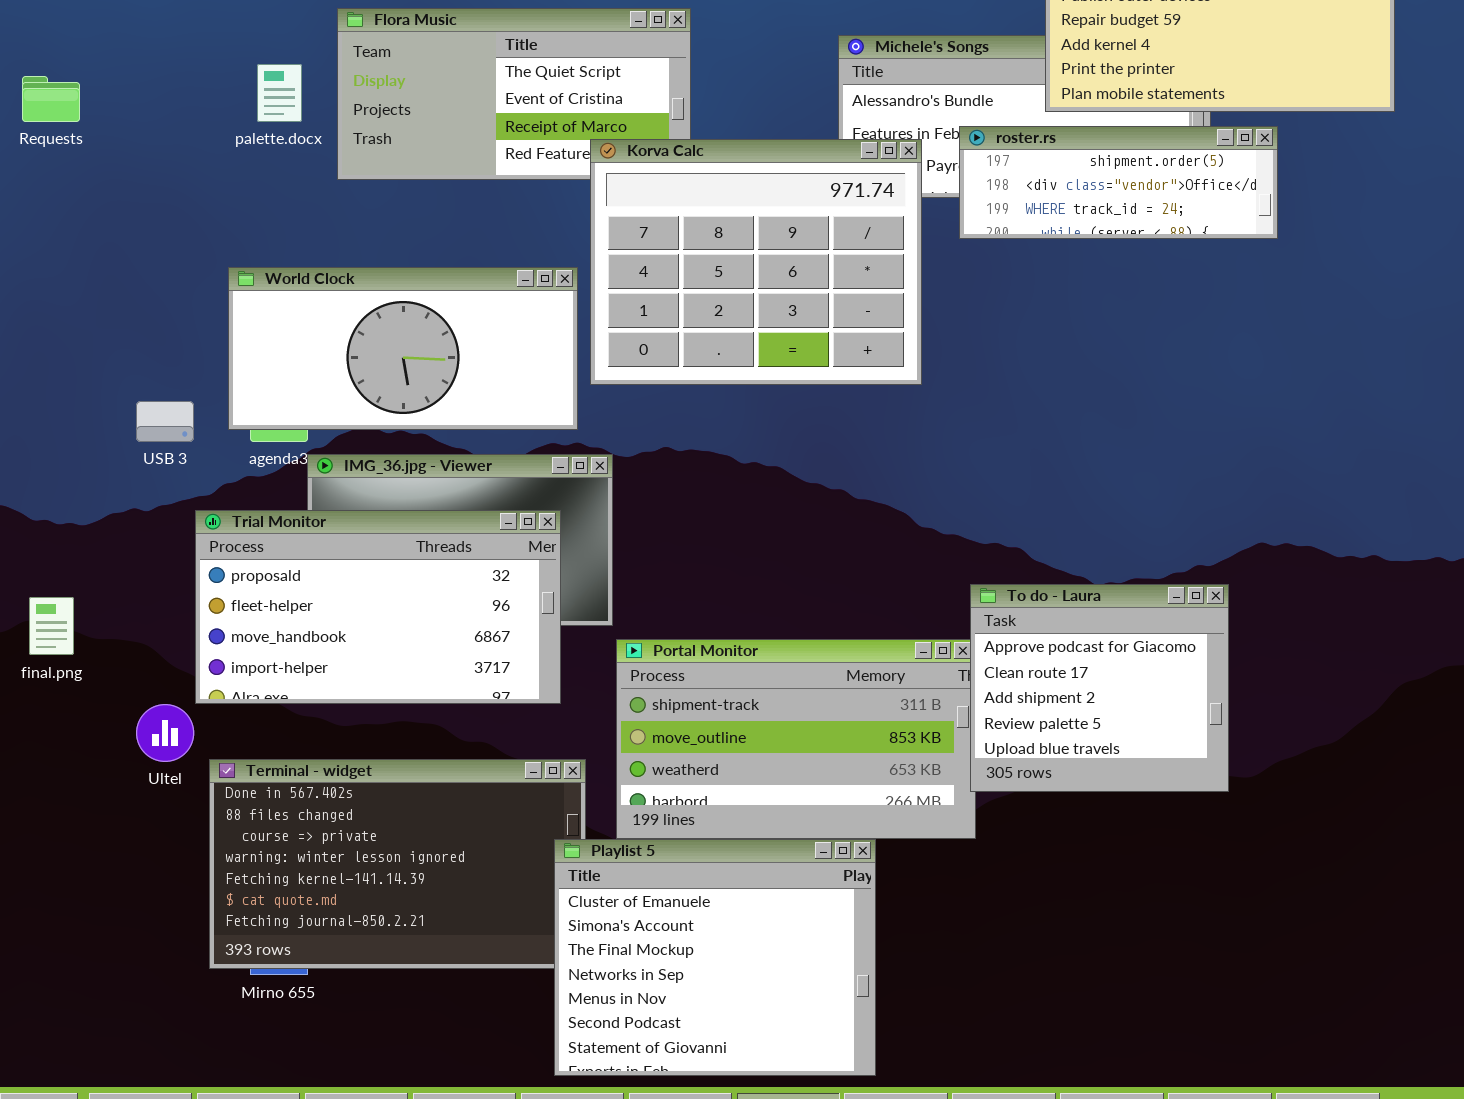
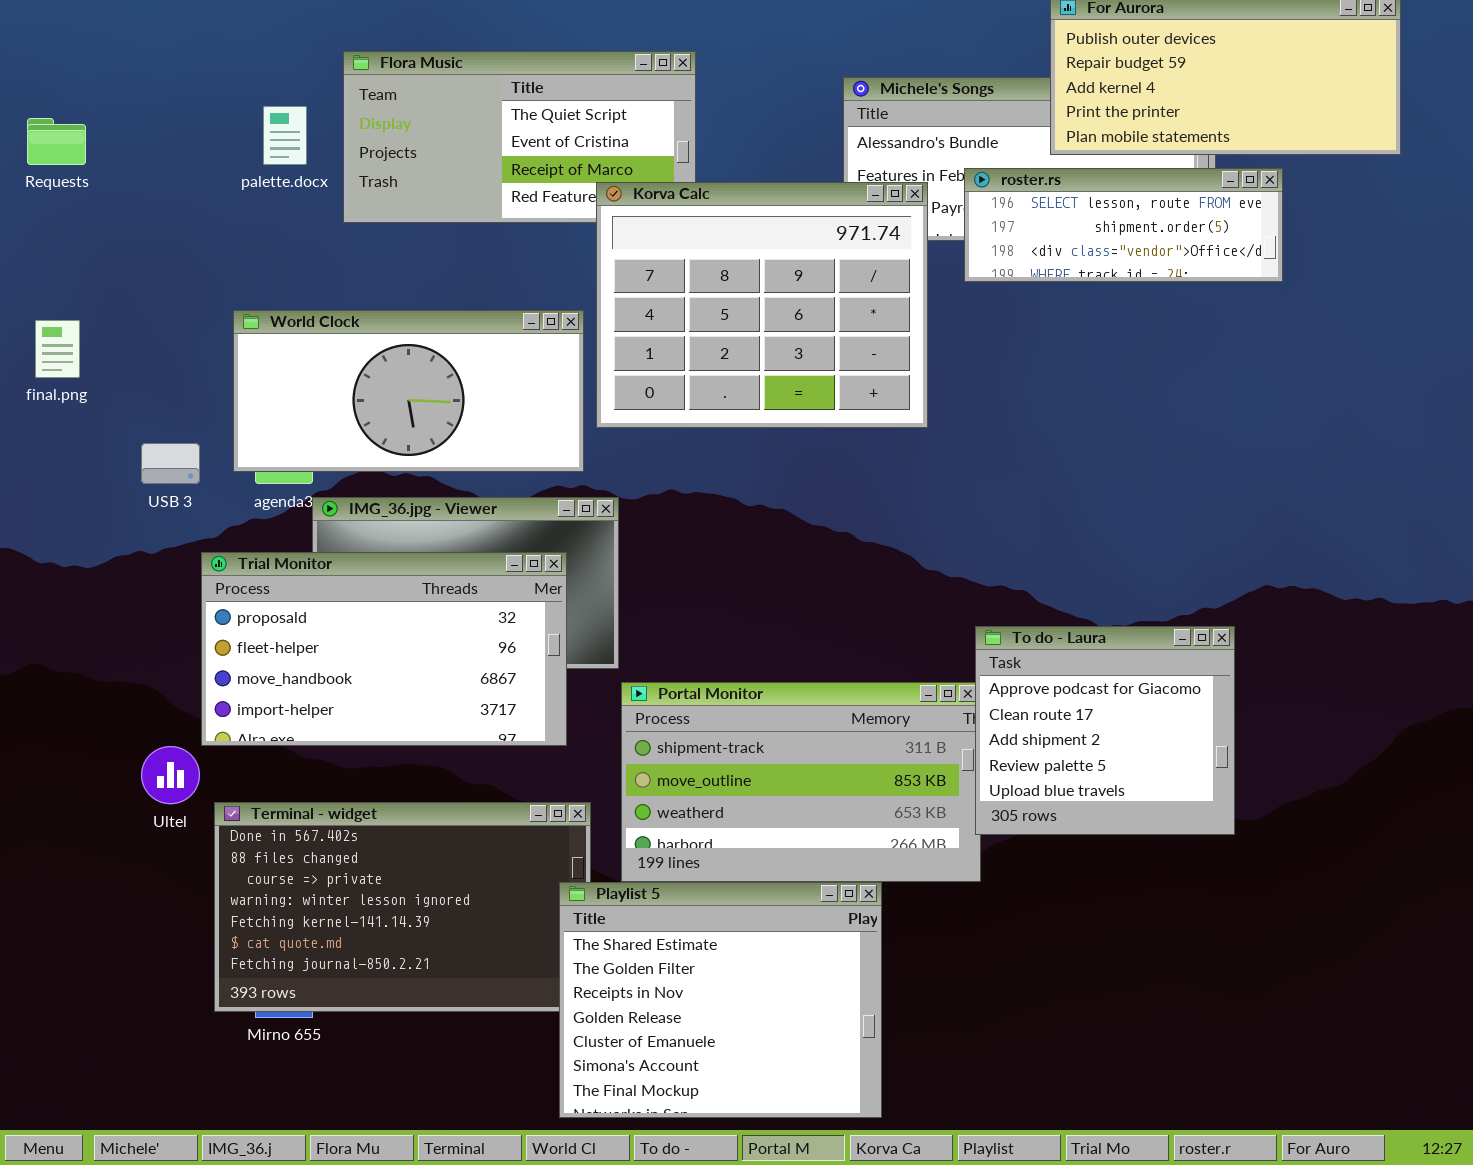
roster.rs: [959,126,1278,239] -> [964,168,1283,282], scrolled up 1 row
final.png: [29,597,74,655] -> [35,320,80,378], moved
Playlist 5: [554,839,876,1076] -> [559,882,882,1118], scrolled up 4 rows

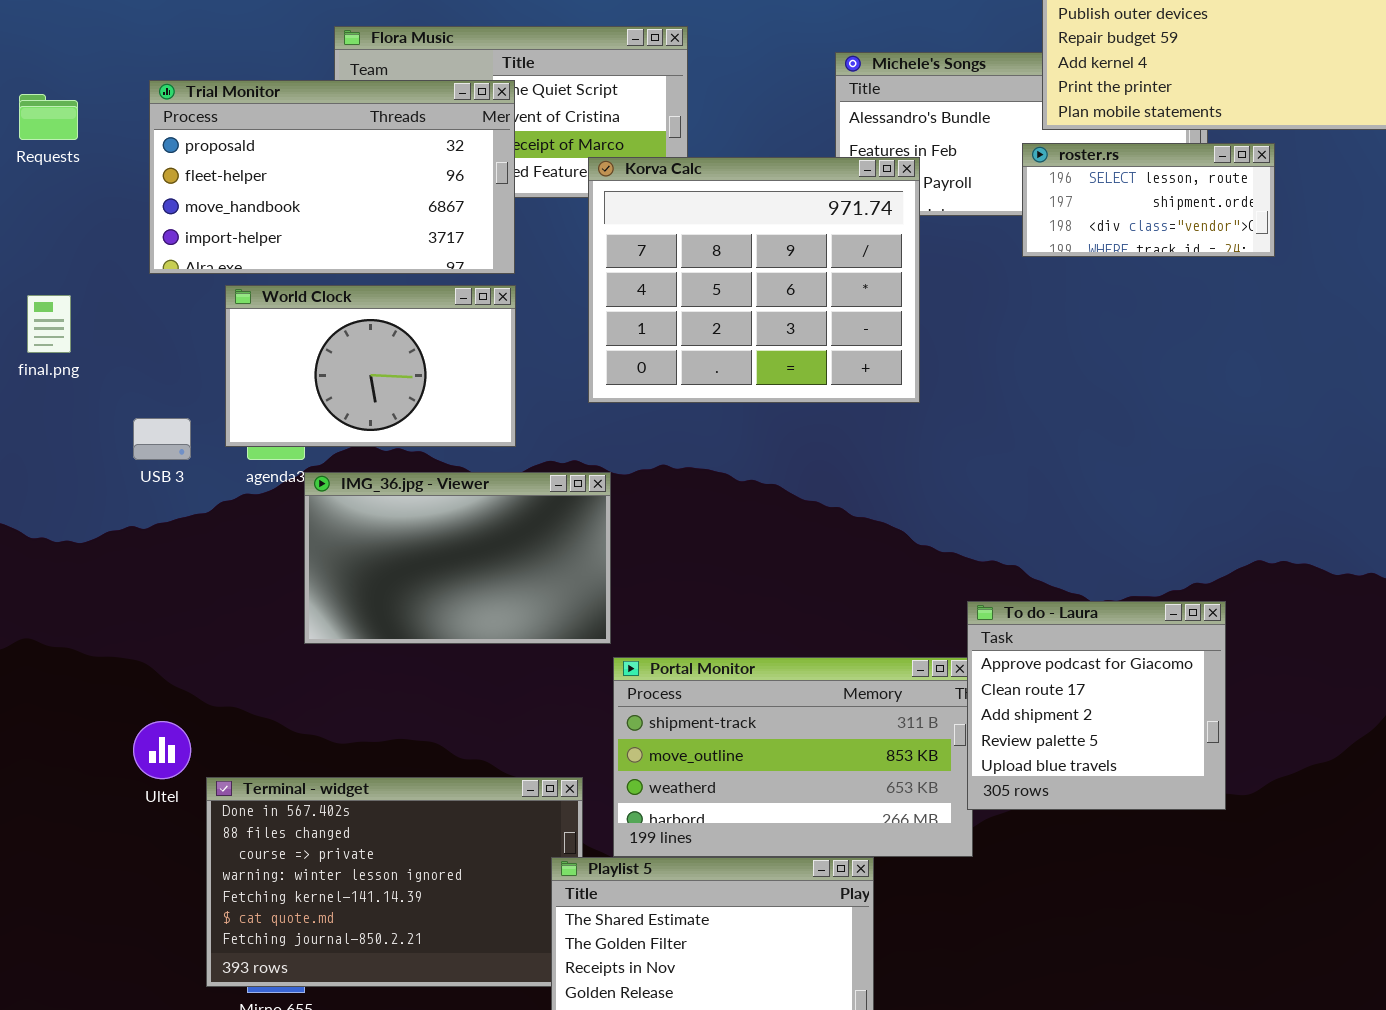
roster.rs: [964,168,1283,282] -> [1022,143,1275,257], resized
World Clock: [233,310,584,472] -> [225,285,516,447], resized
Trial Monitor: [201,552,567,746] -> [149,80,515,274], moved

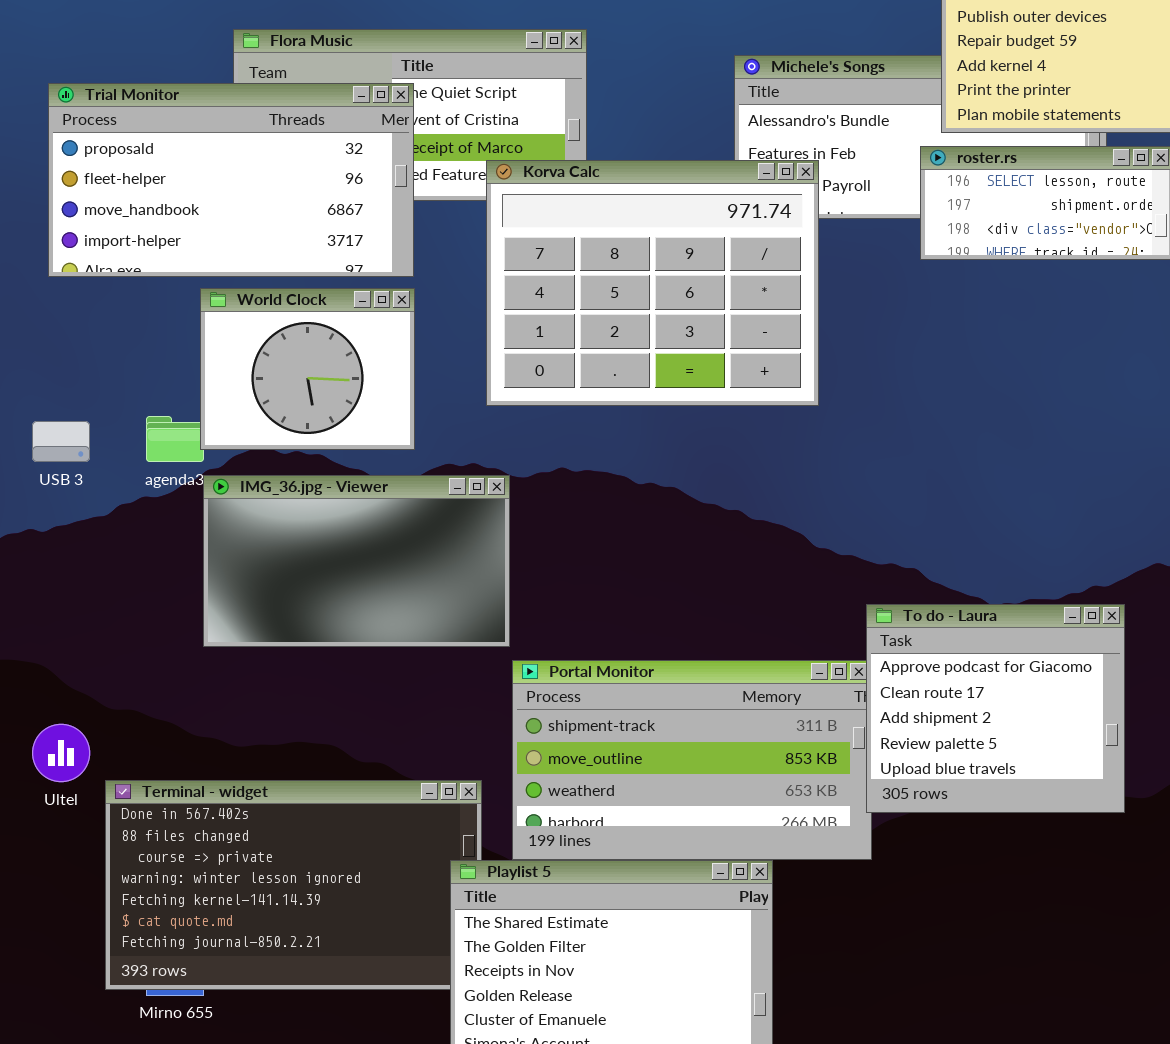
World Clock: [225,285,516,447] -> [200,288,415,450], resized

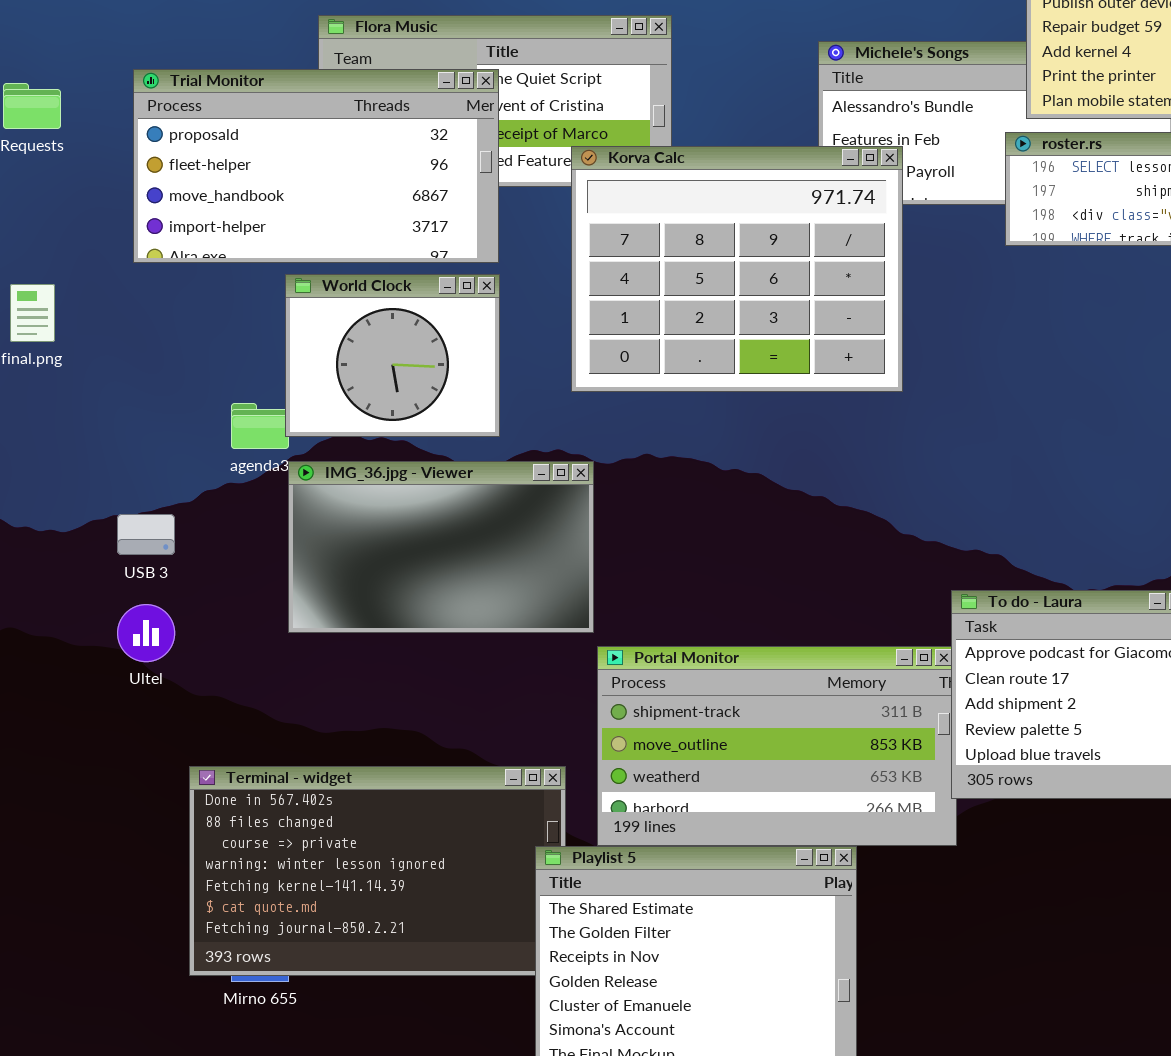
USB 3: [32,421,90,462] -> [117,514,175,555], moved
Ultel: [32,724,90,782] -> [117,604,175,662], moved

